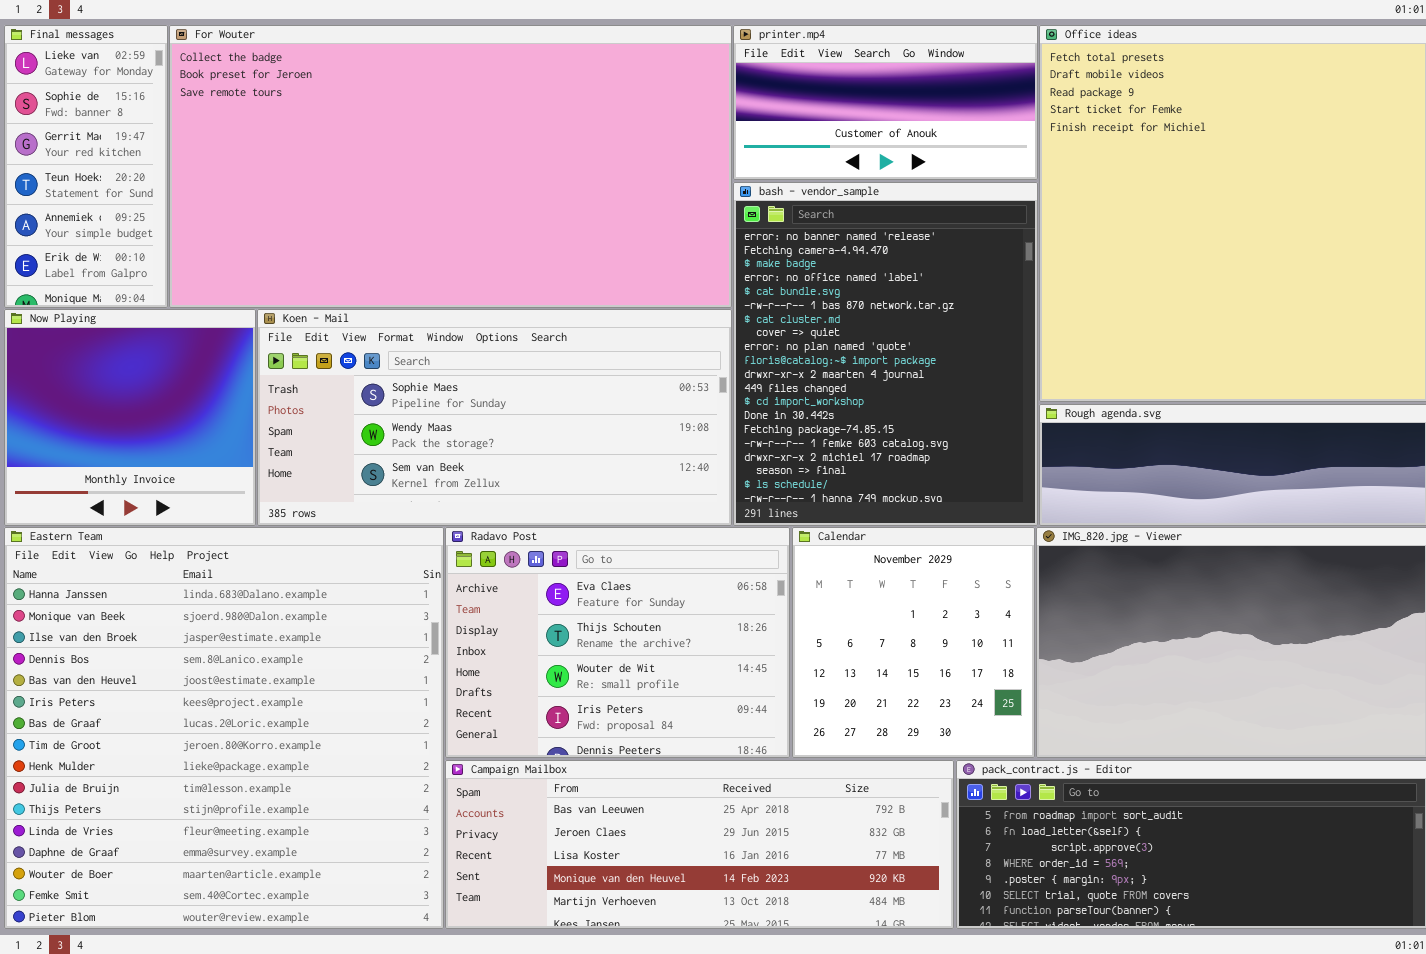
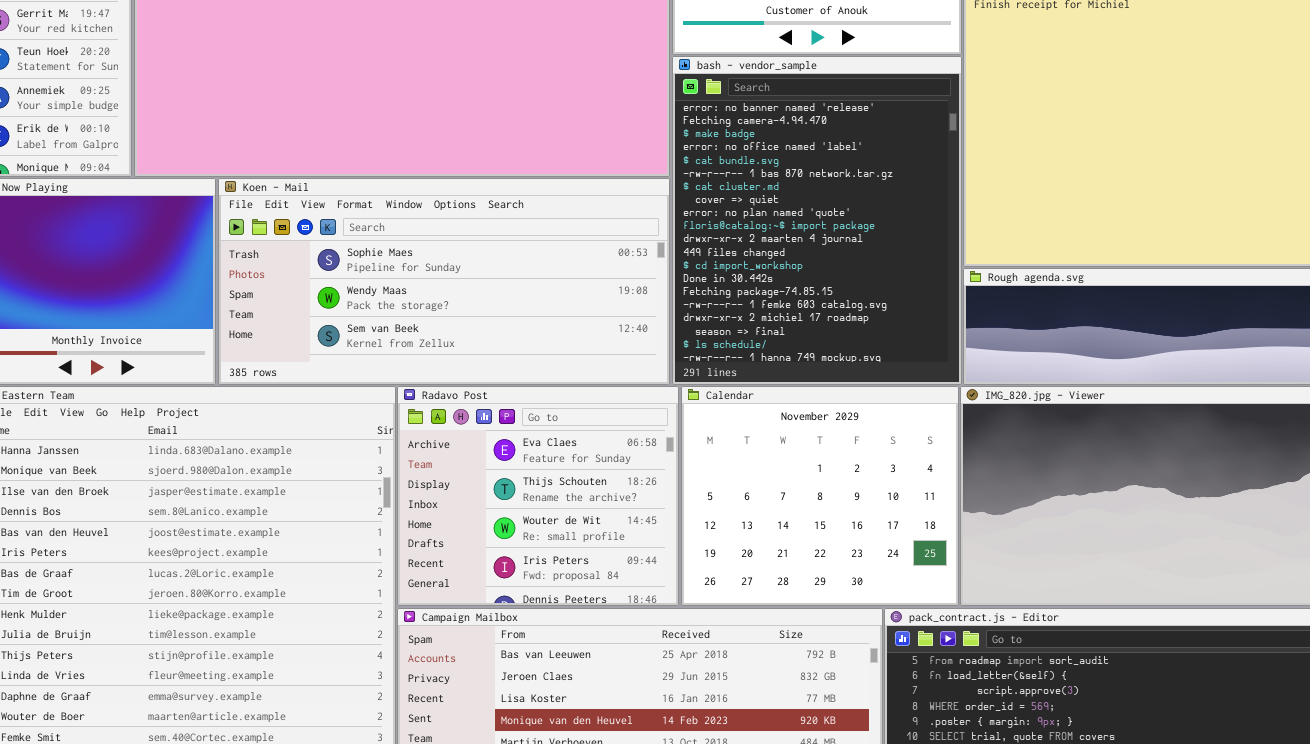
Radavo Post: [445,527,790,758] -> [397,386,679,606], resized
Calendar: [792,527,1035,758] -> [681,386,959,606], resized

